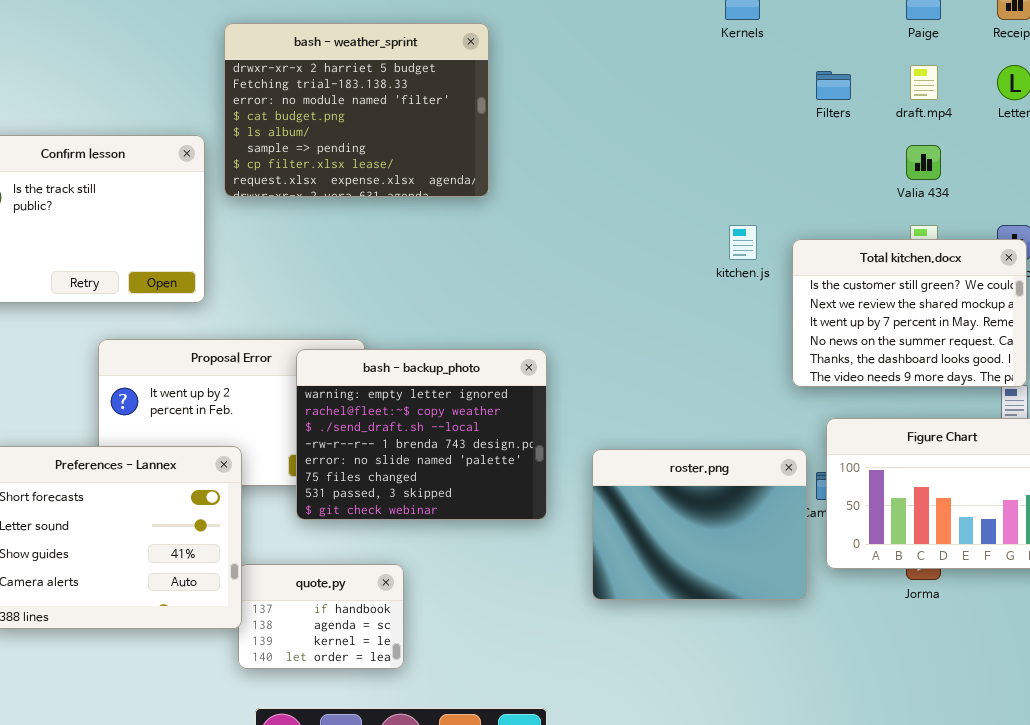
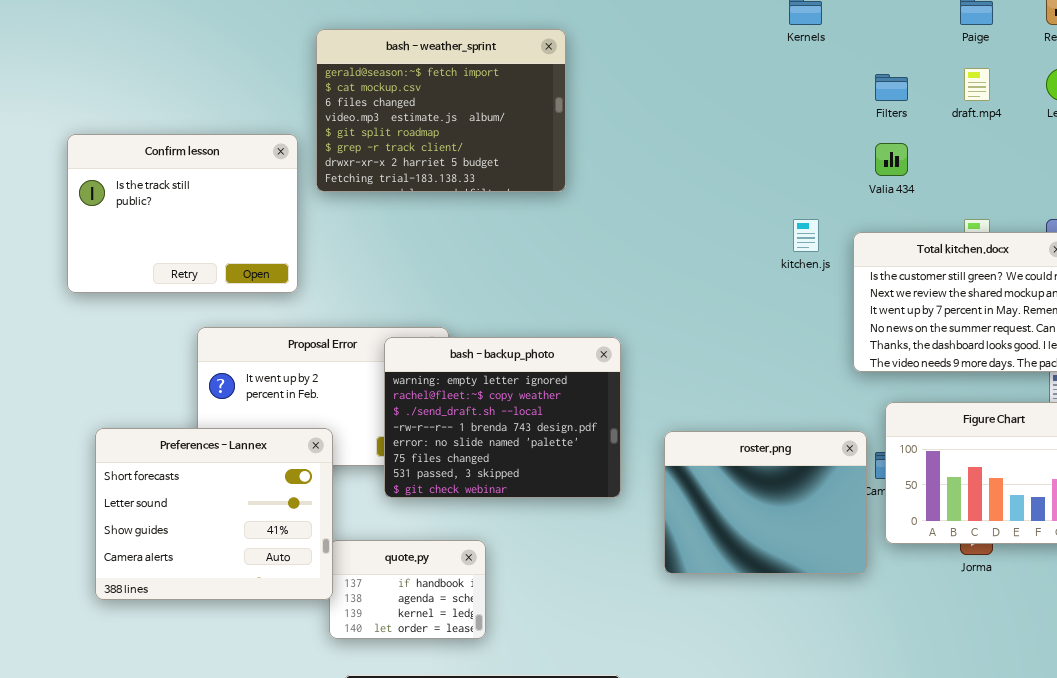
bash - weather_sprint: [224,23,489,197] -> [316,29,566,192], scrolled up 6 rows
Valia 434: [906,145,941,180] -> [875,143,908,176], moved

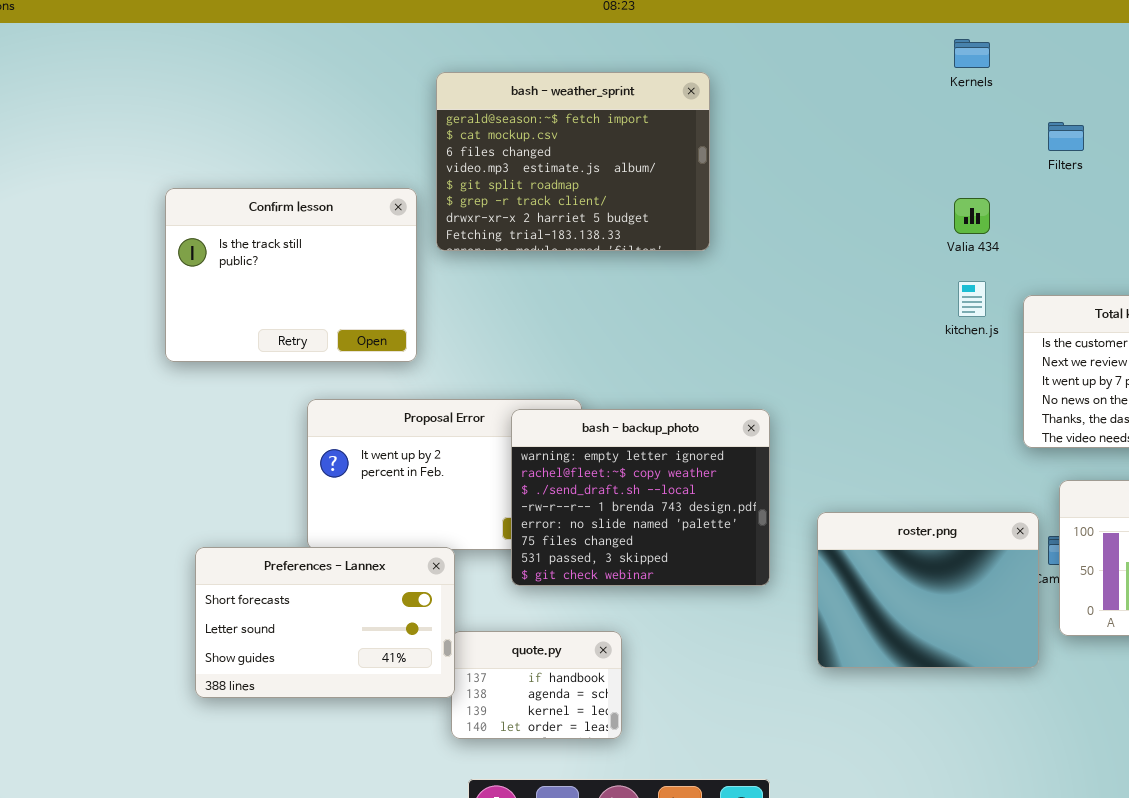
Valia 434: [875,143,908,176] -> [954,198,990,234], moved
Preferences - Lannex: [95,428,333,600] -> [195,547,455,698], resized

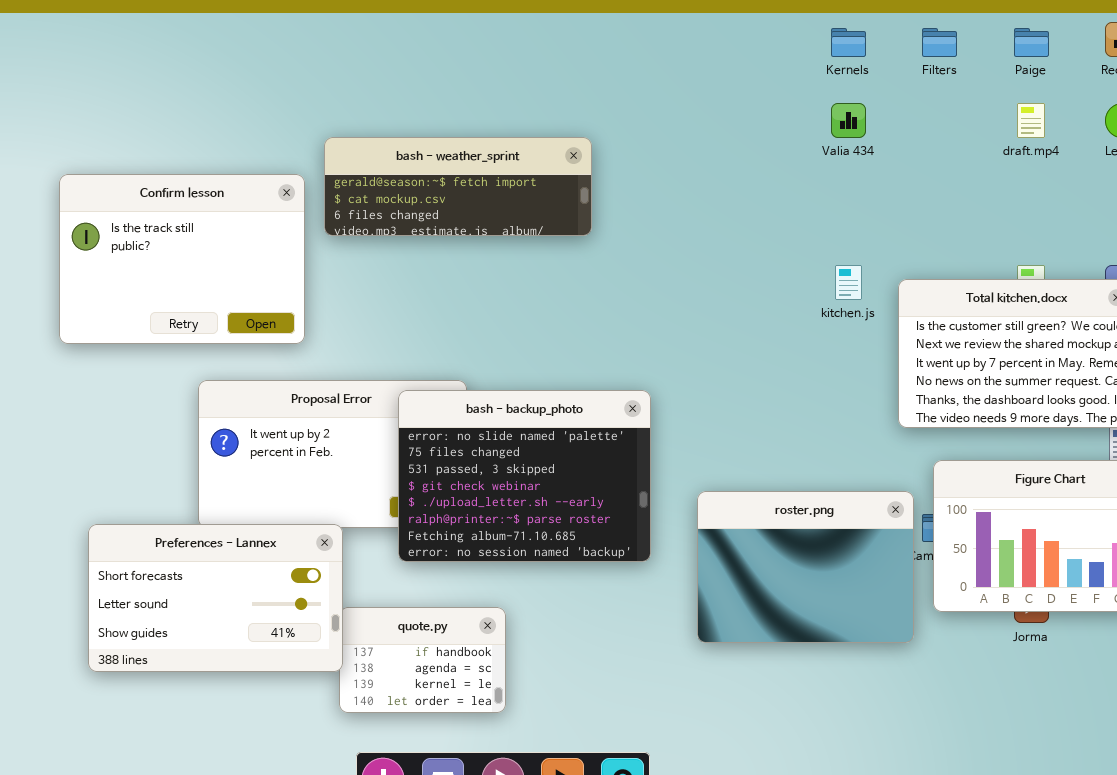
bash - weather_sprint: [436,72,710,251] -> [324,137,592,236], resized
Filters: [1048,122,1084,151] -> [922,28,957,57], moved
Valia 434: [954,198,990,234] -> [831,103,866,138], moved
bash - backup_photo: [511,409,770,586] -> [398,390,651,562], scrolled down 4 rows

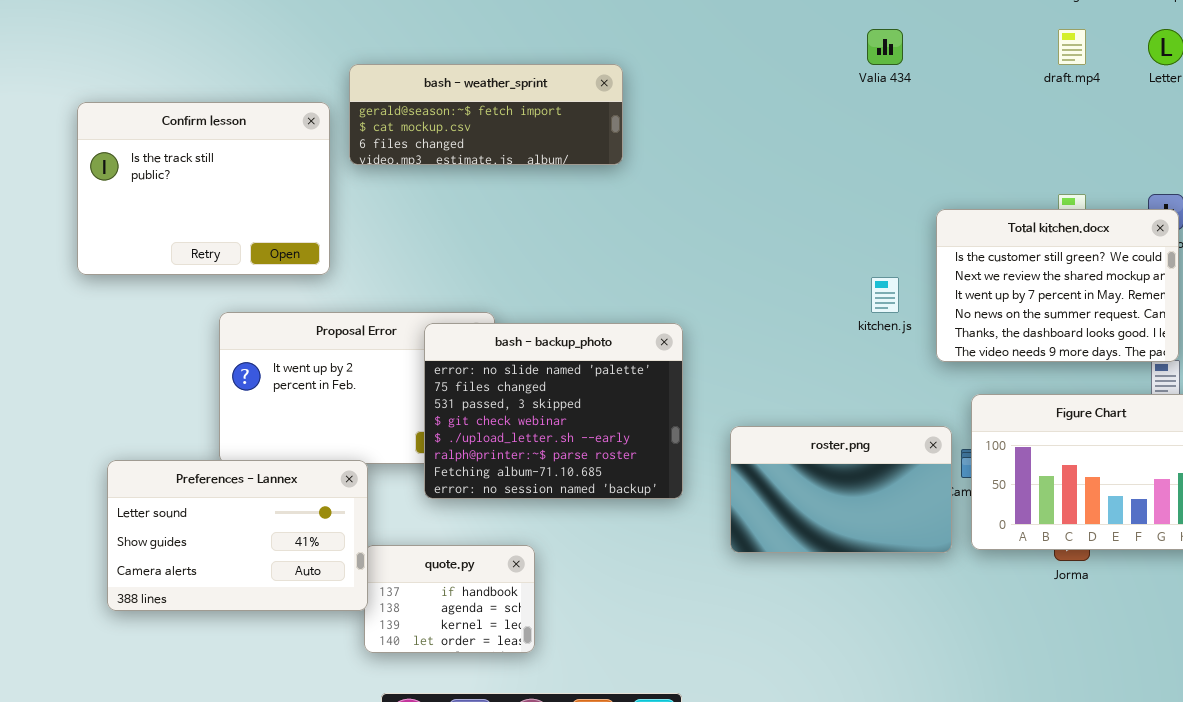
kitchen.js: [835,265,862,300] -> [871,277,899,313], moved
roster.png: [697,491,914,643] -> [730,426,952,553], resized
Preferences - Lannex: [88,524,343,672] -> [107,460,368,611], scrolled down 1 row

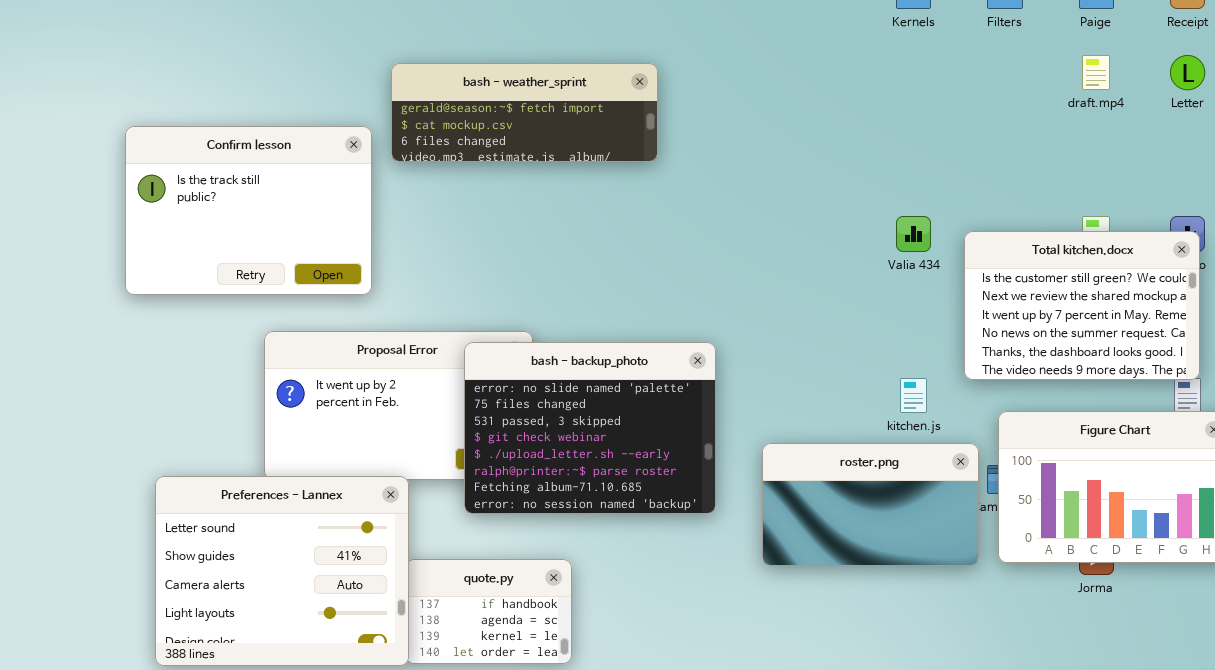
Valia 434: [867,29,903,65] -> [896,216,931,252], moved
bash - weather_sprint: [349,64,623,165] -> [391,63,658,162], moved
kitchen.js: [871,277,899,313] -> [900,378,927,413], moved
Preferences - Lannex: [107,460,368,611] -> [155,476,409,666], resized

